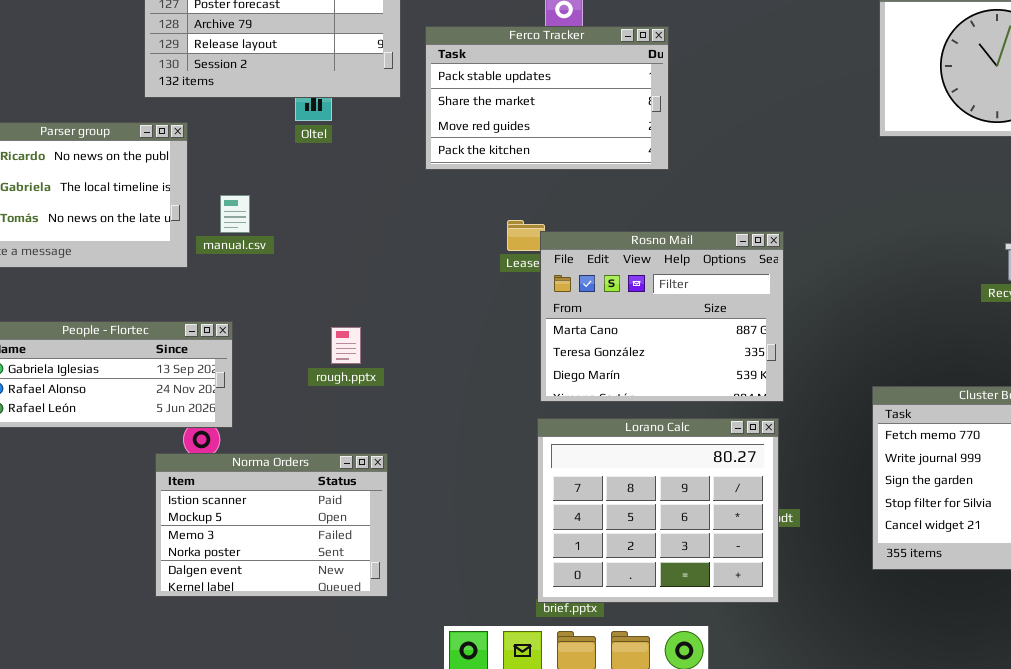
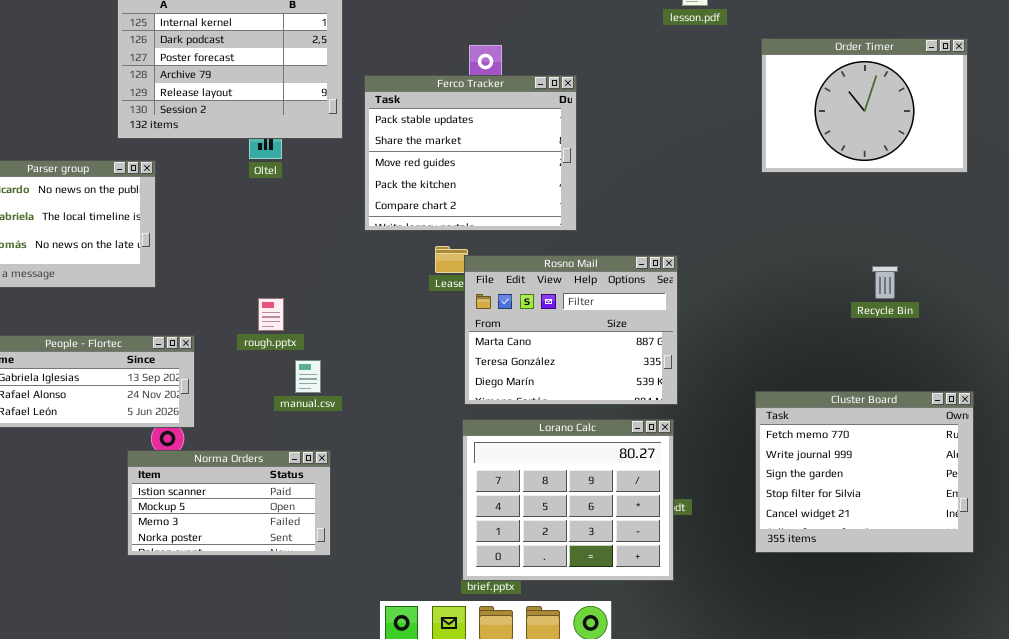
Ferco Tracker: [425,26,669,170] -> [364,75,577,231], resized
manual.csv: [220,195,250,233] -> [295,360,321,393], moved
rough.pptx: [331,327,361,364] -> [258,298,284,331], moved
Norma Orders: [155,453,388,597] -> [127,450,331,556], resized

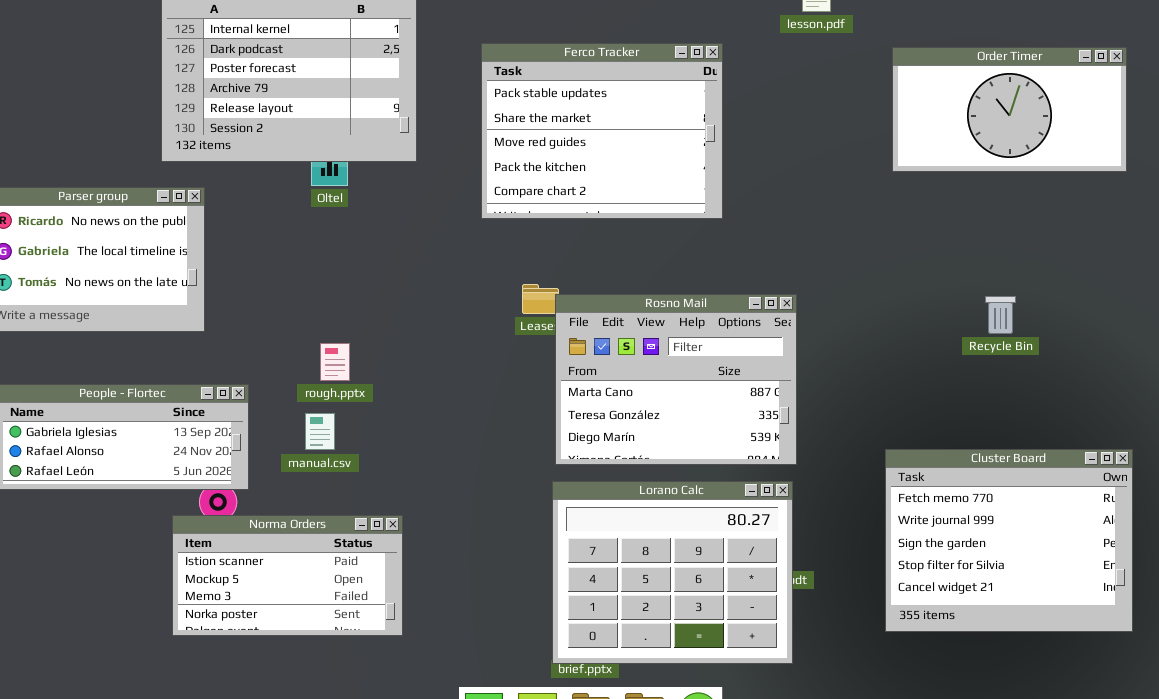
Order Timer: [761,38,968,173] -> [892,47,1127,172], resized
Ferco Tracker: [364,75,577,231] -> [481,43,723,219], moved
Recycle Bin: [872,266,898,299] -> [985,296,1016,334], moved
manual.csv: [295,360,321,393] -> [305,413,335,450], moved

